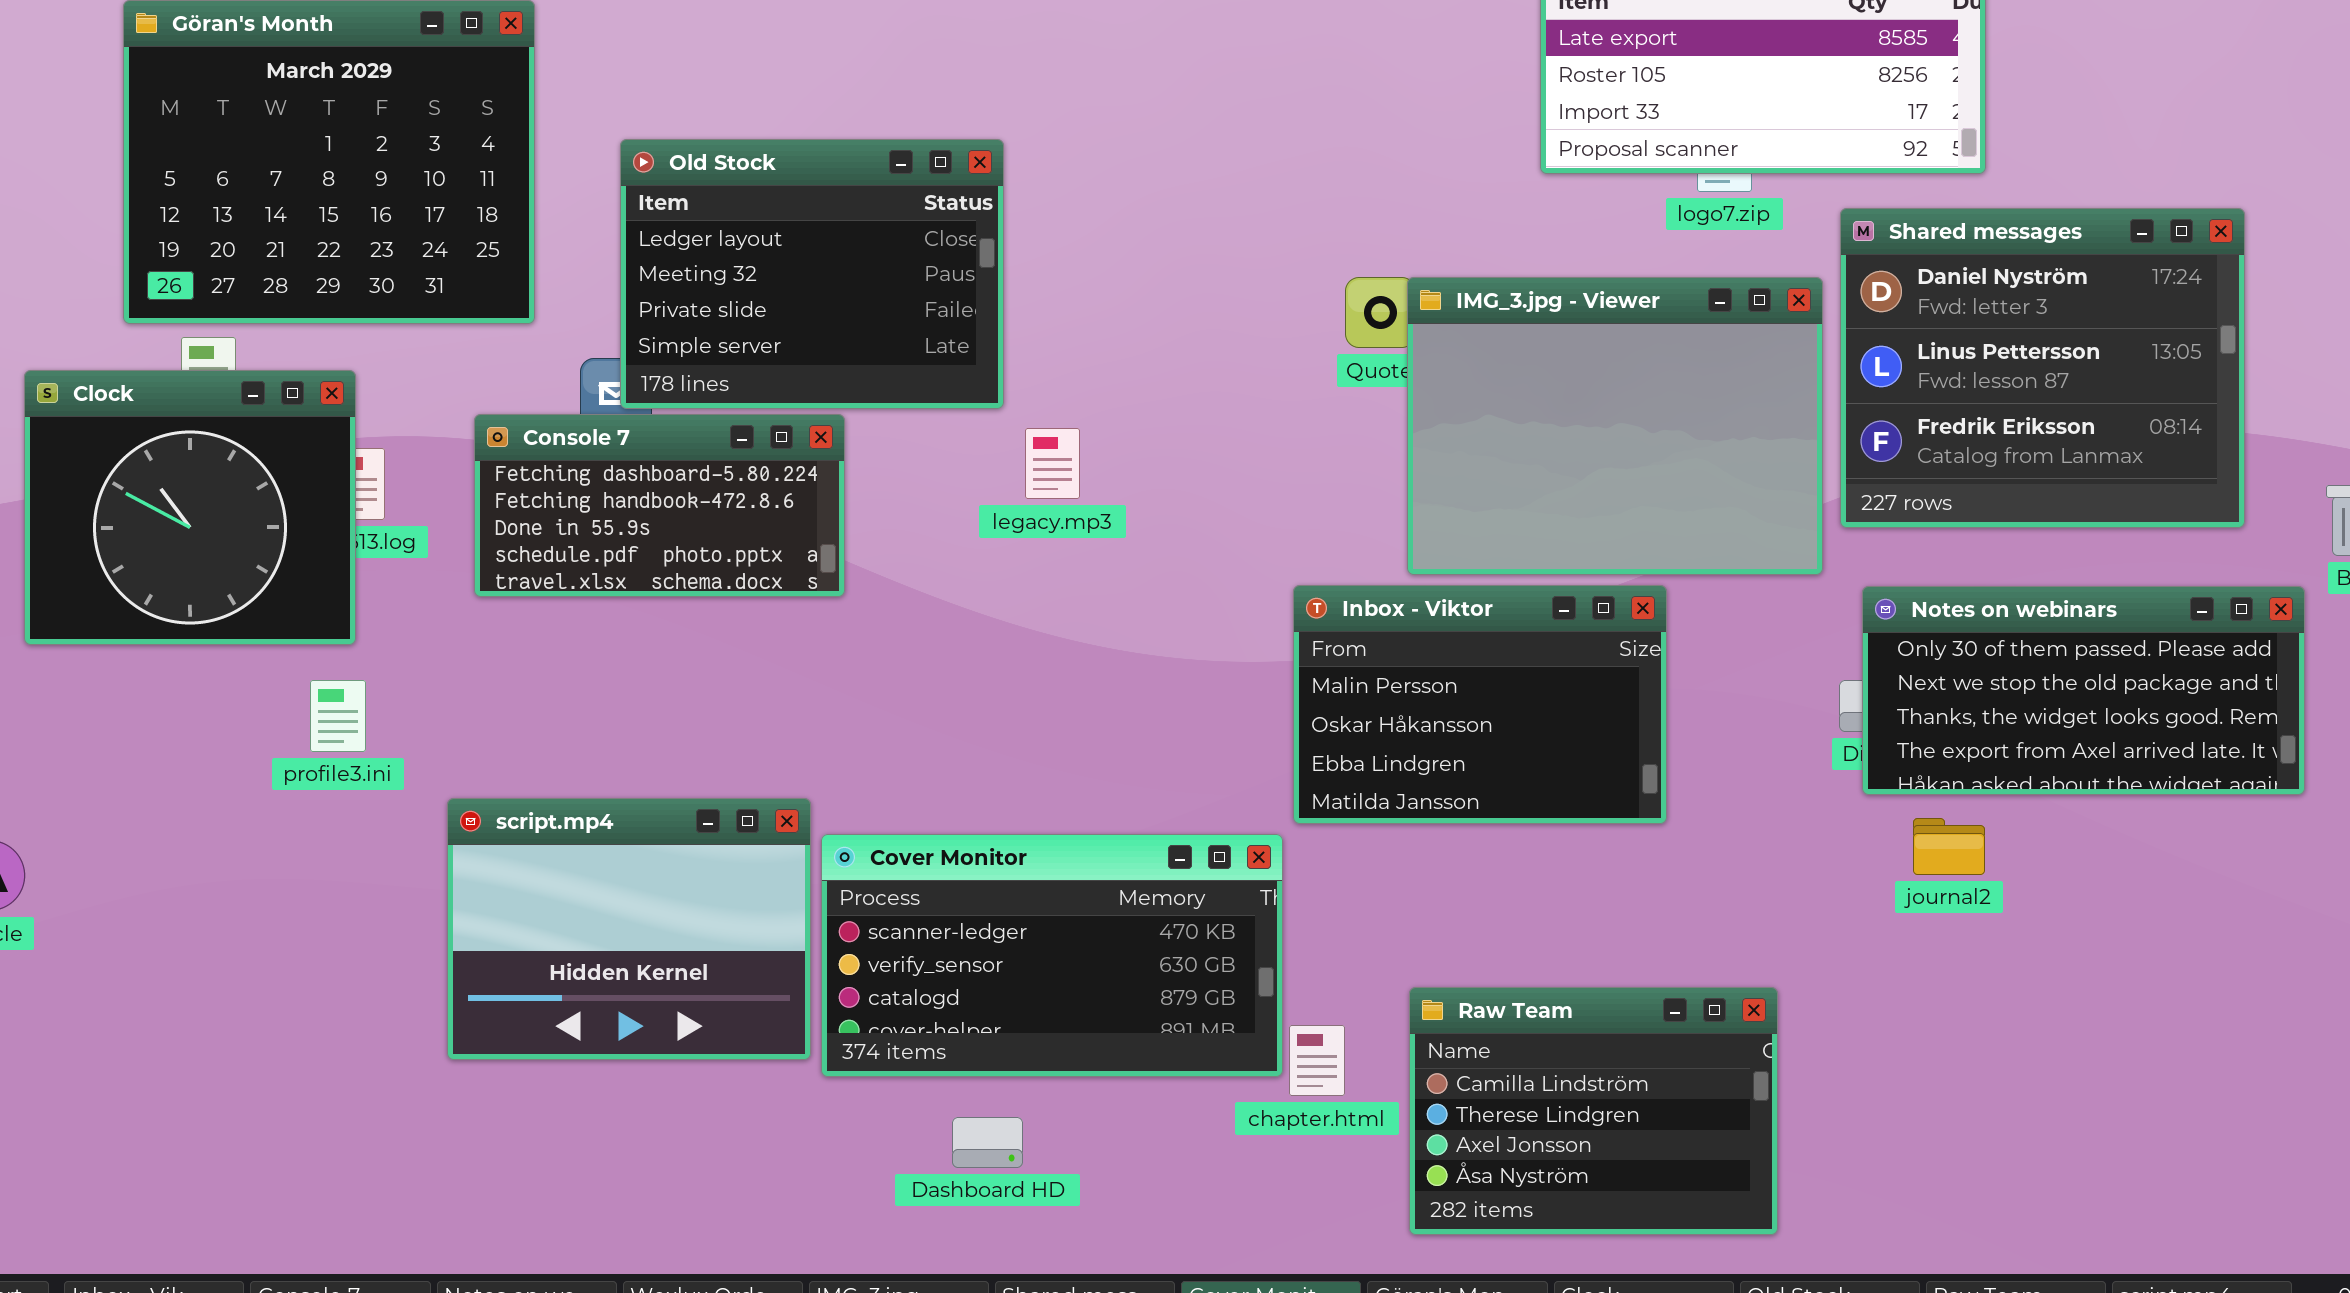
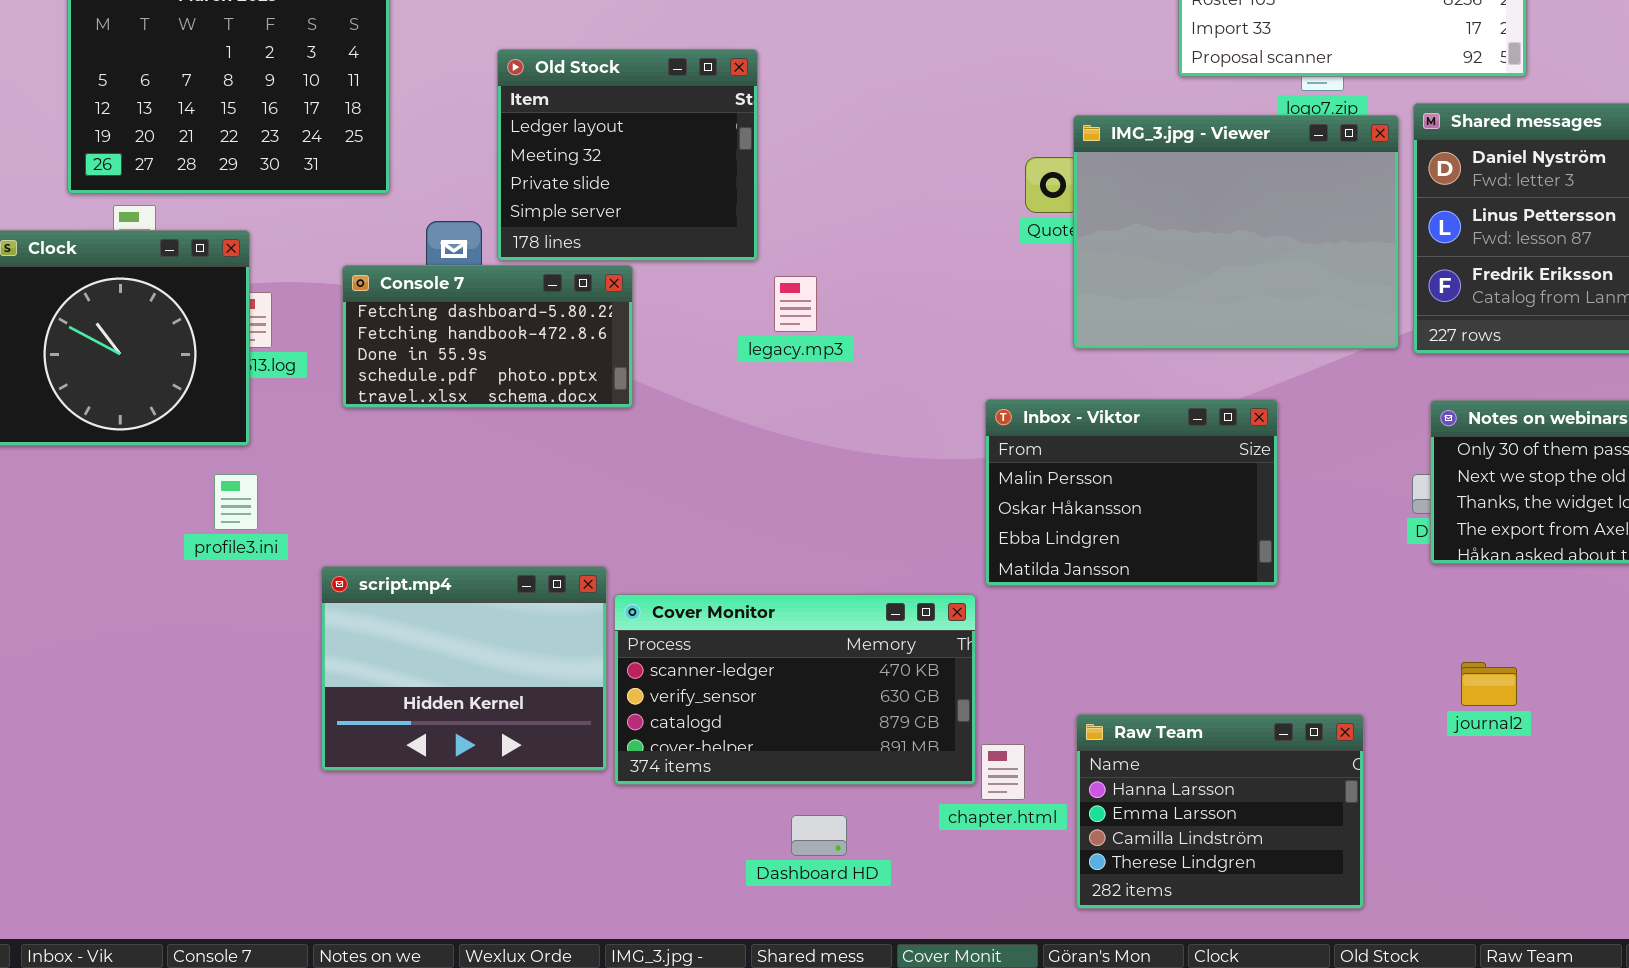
Old Stock: [620,139,1004,409] -> [497,49,758,261], resized
IMG_3.jpg - Viewer: [1407,277,1823,575] -> [1073,115,1399,349], moved
journal2: [1913,818,1985,875] -> [1461,662,1517,706], moved
Raw Team: [1409,987,1778,1235] -> [1076,714,1364,909], scrolled up 2 rows
Dashboard HD: [952,1117,1023,1168] -> [791,815,847,856], moved

